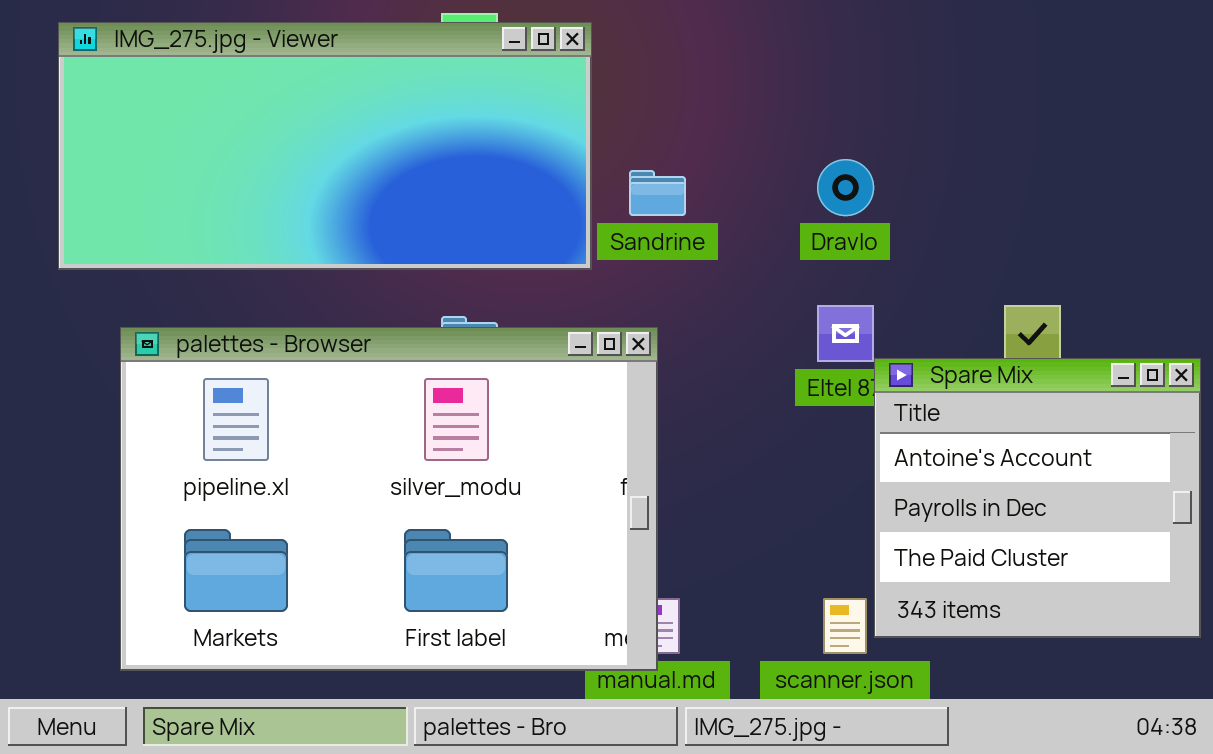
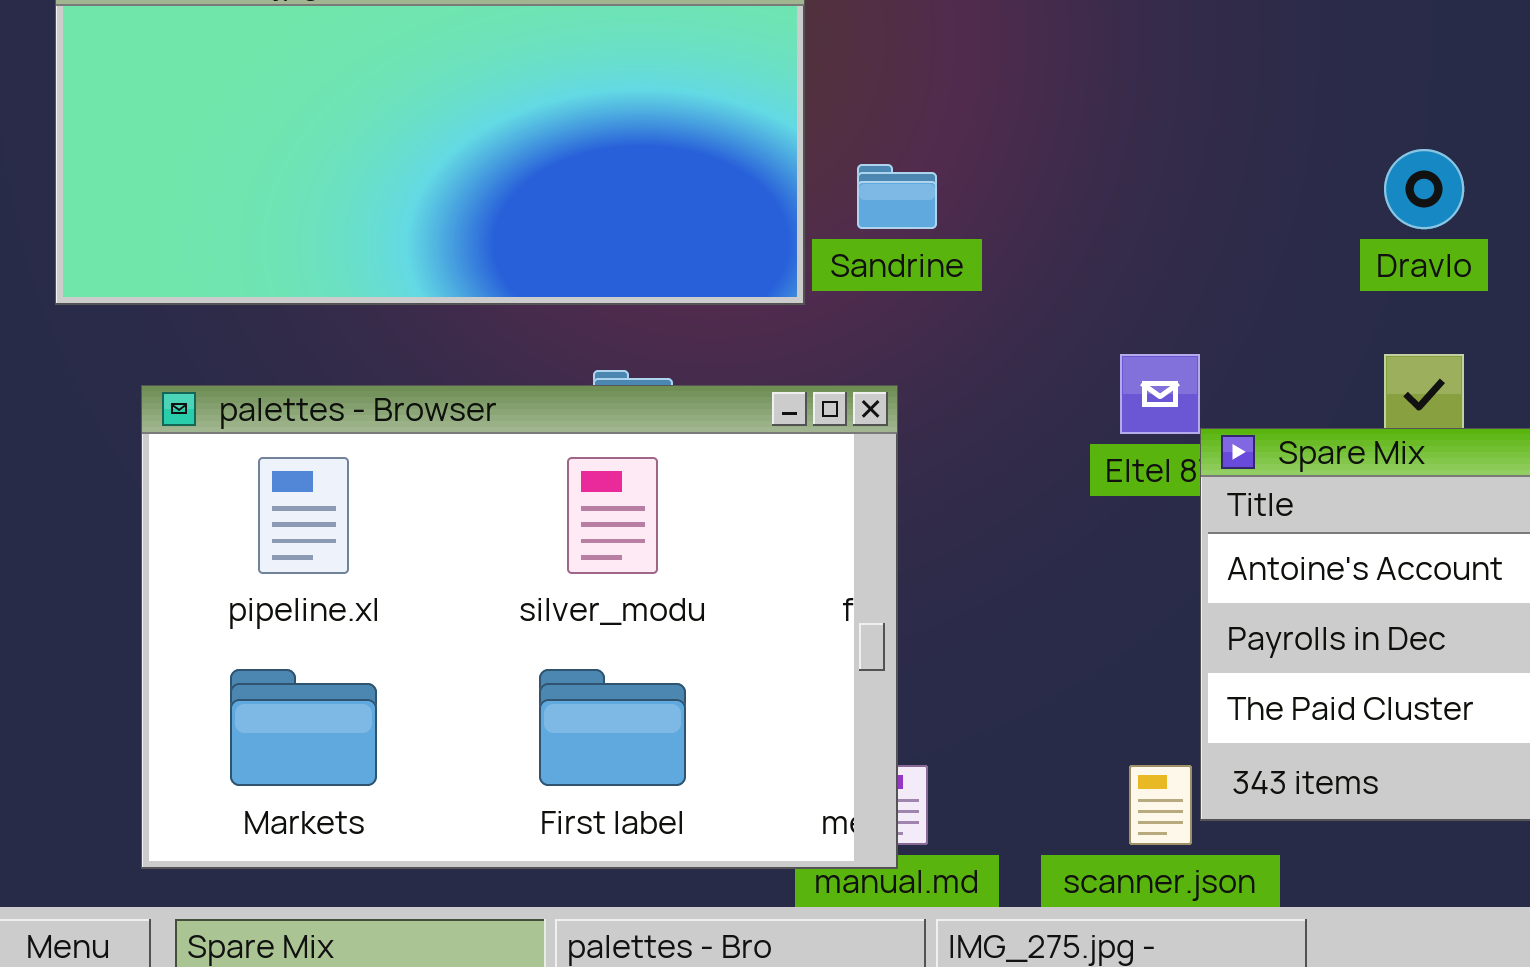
Dravlo: [817,159,874,216] -> [1384,149,1464,229], moved

